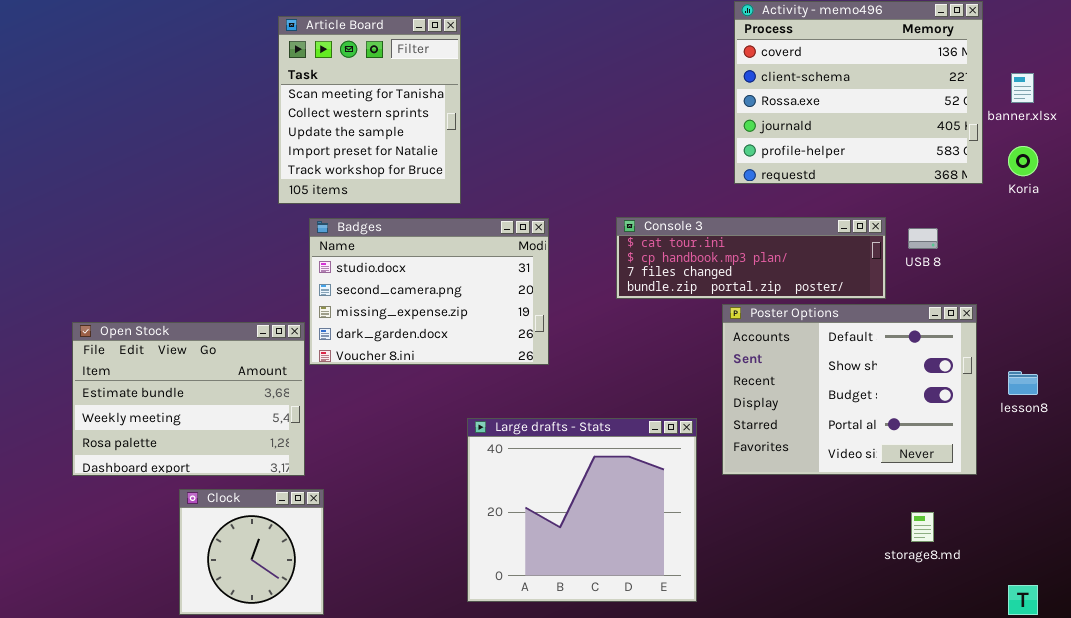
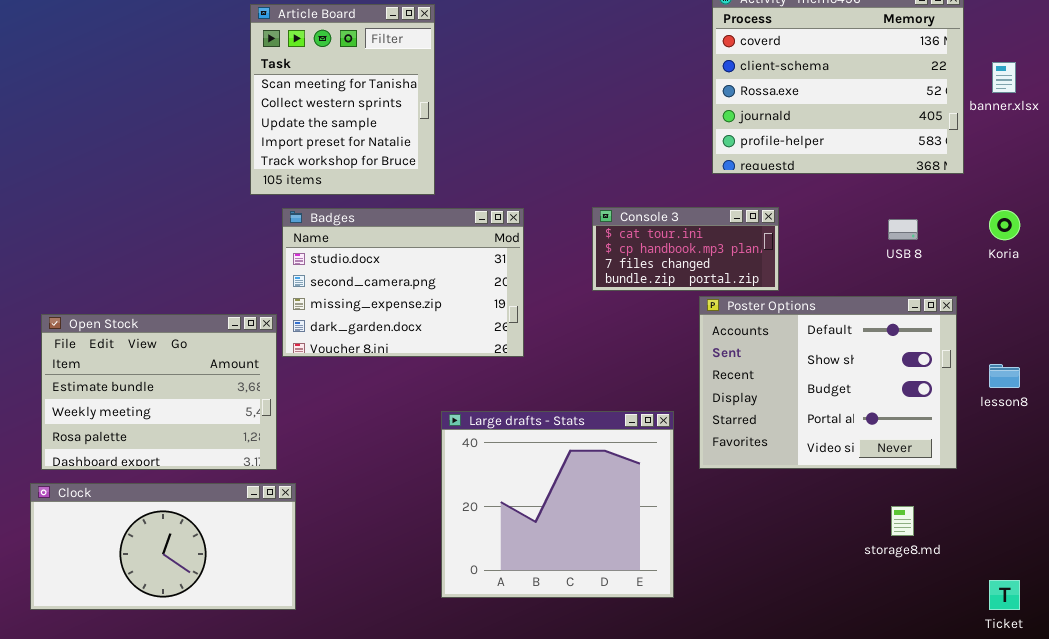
Koria: [1008,146,1038,176] -> [989,210,1020,240], moved
Console 3: [616,217,886,299] -> [592,207,779,291], resized
Clock: [179,489,324,615] -> [30,483,296,610], resized

